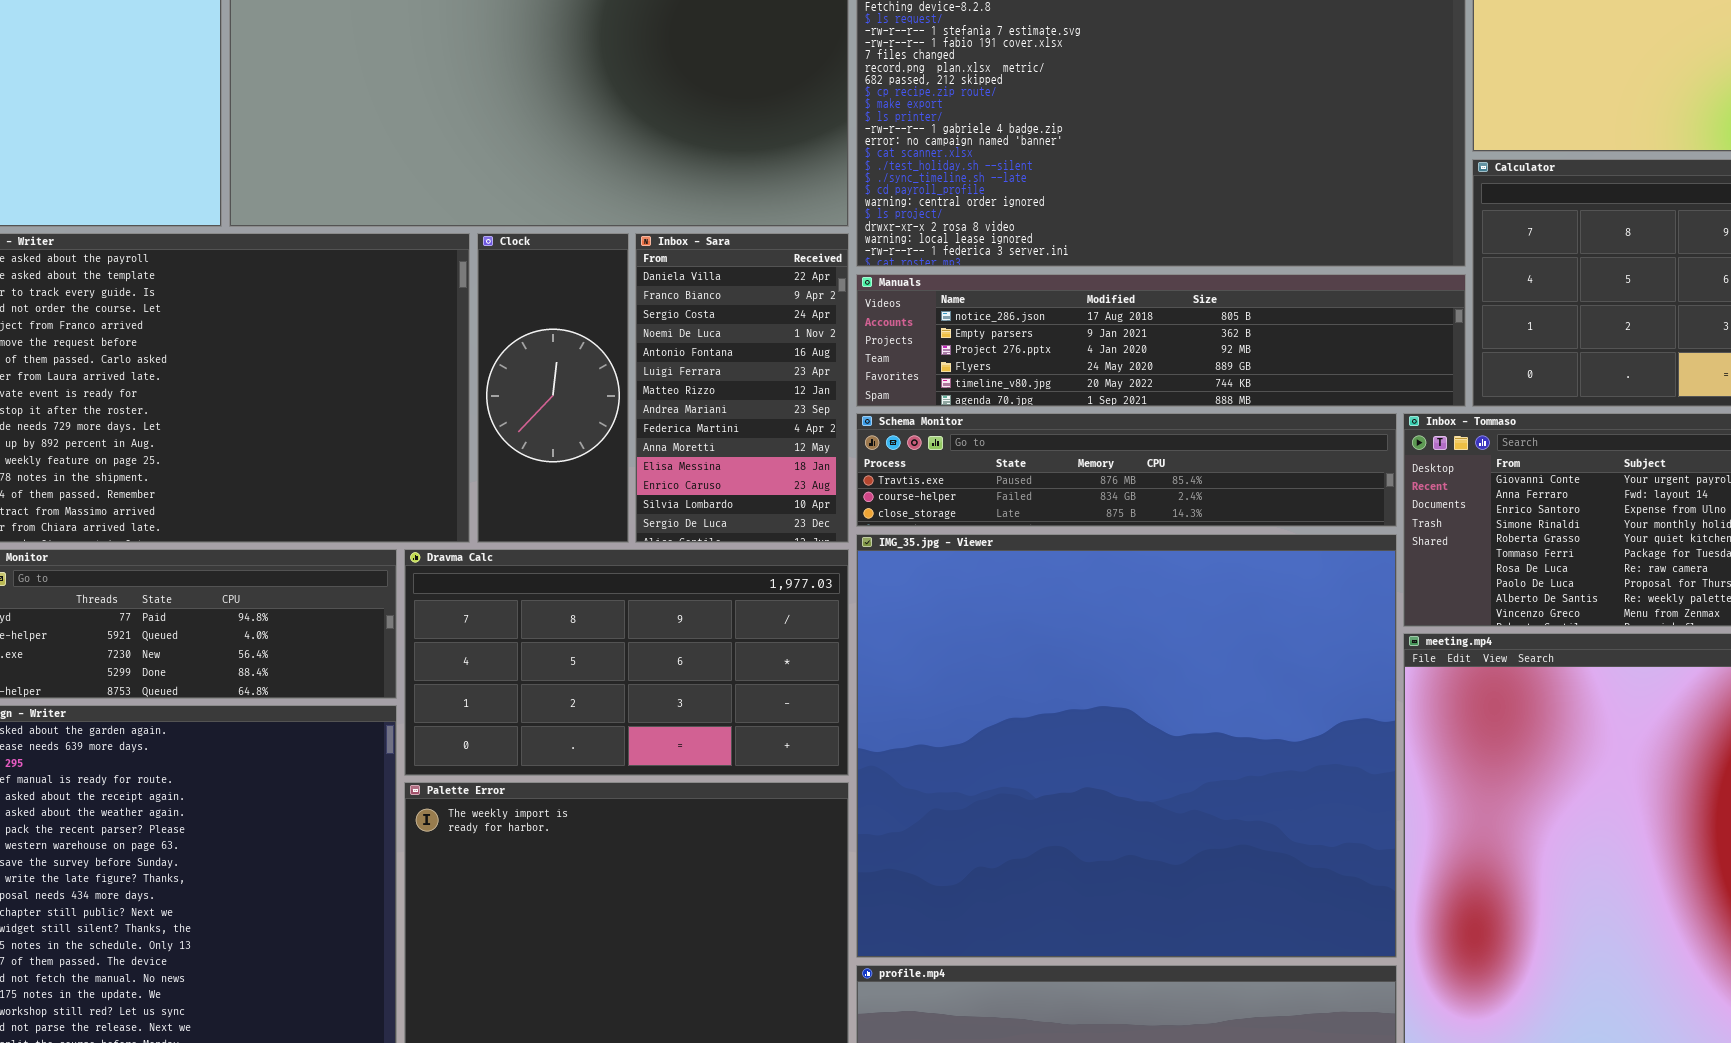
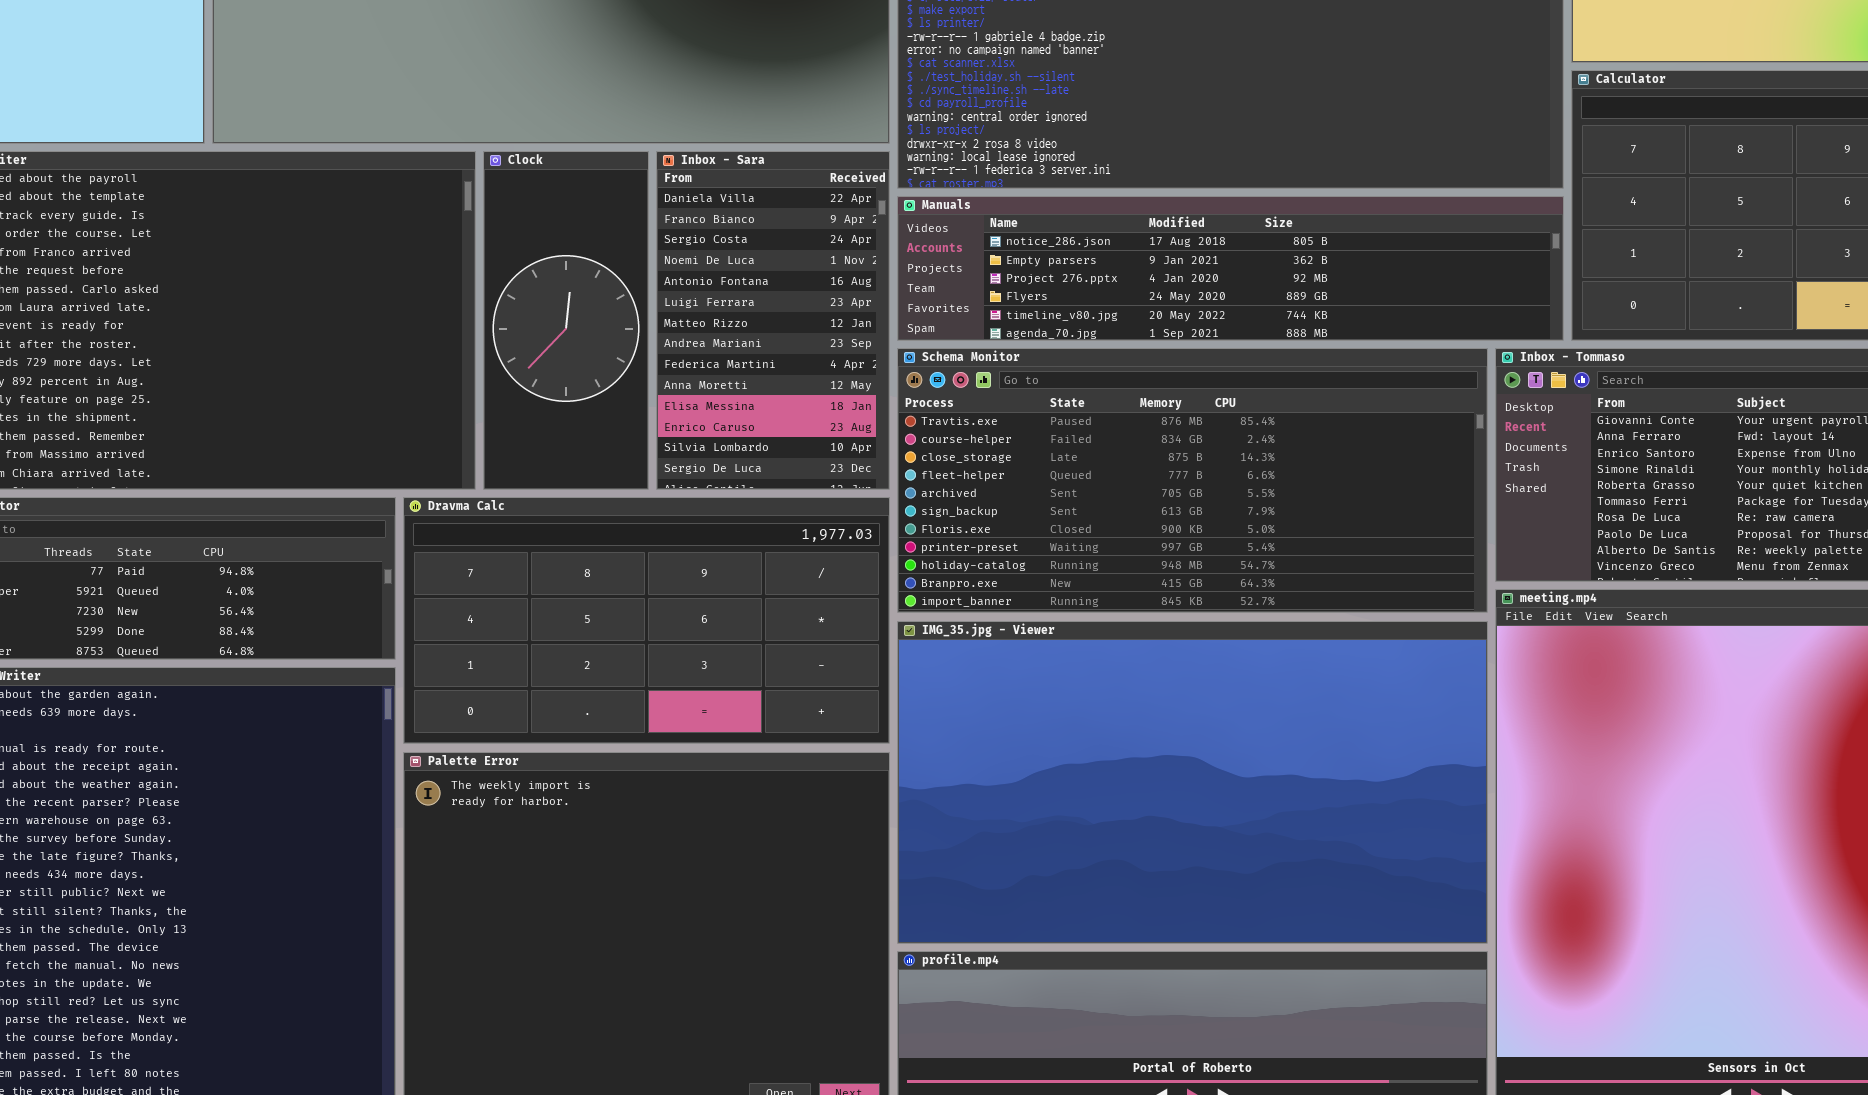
Schema Monitor: [856,413,1397,527] -> [897,348,1488,613], resized
IMG_35.jpg - Viewer: [856,534,1397,958] -> [897,621,1488,944], resized

